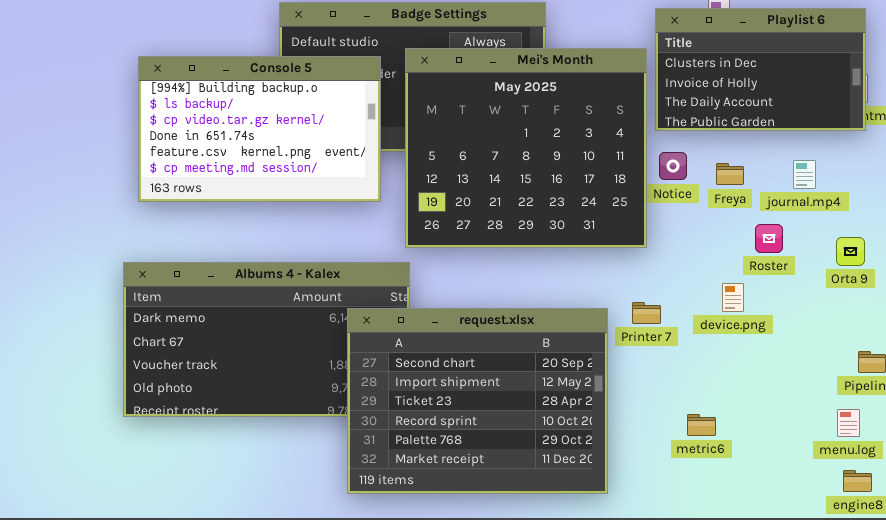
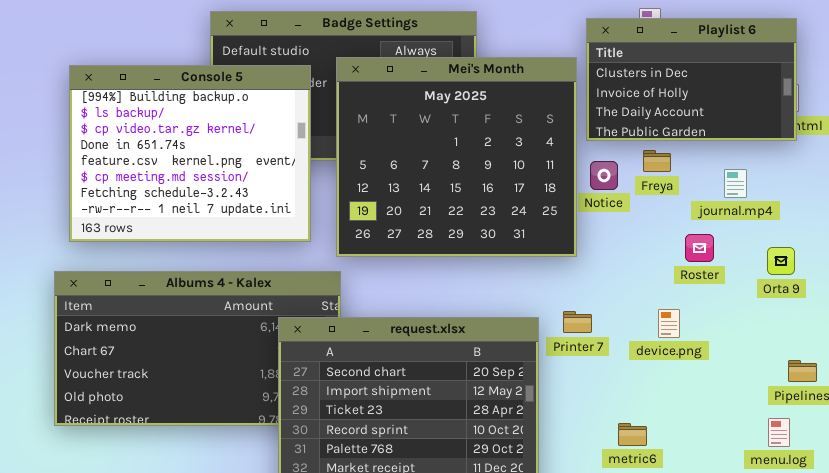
Console 5: [138,56,381,202] -> [69,65,311,242], resized
Freya: [716,163,744,185] -> [643,150,671,172], moved
device.png: [722,283,744,312] -> [658,309,680,338], moved

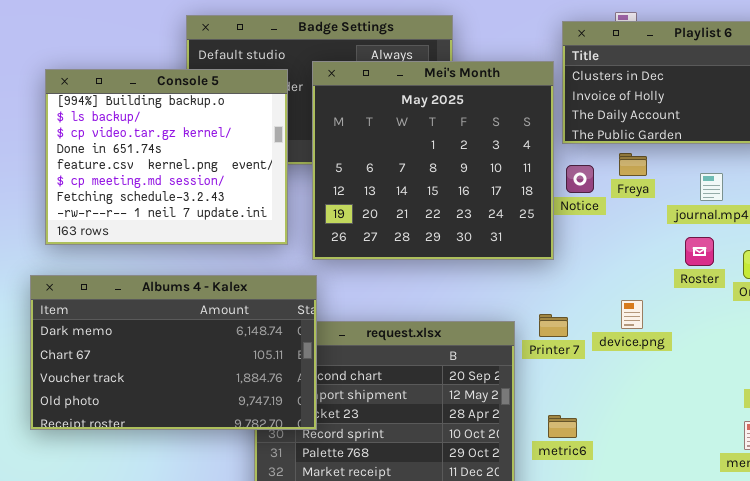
Roster: [685,234,714,262] -> [685,237,714,266], moved
Albums 4 - Kalex: [54,271,341,426] -> [30,275,317,430], raised
device.png: [658,309,680,338] -> [621,300,643,329], moved
metric6: [618,423,647,446] -> [548,415,577,438], moved

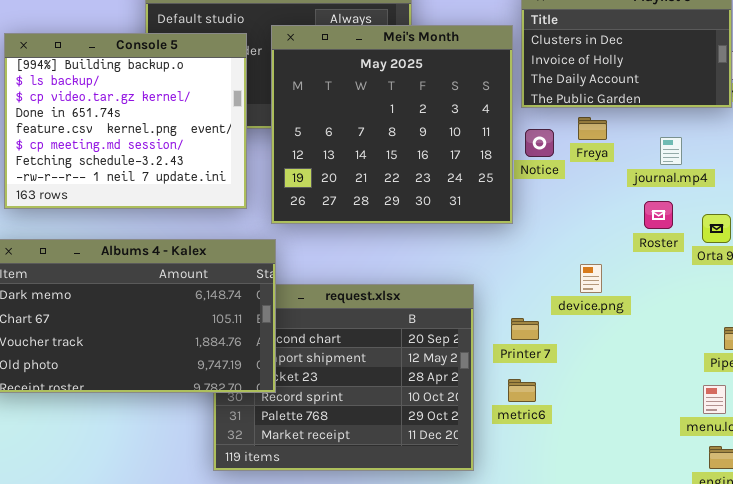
Printer 7: [539,314,568,337] -> [511,318,539,340], moved

